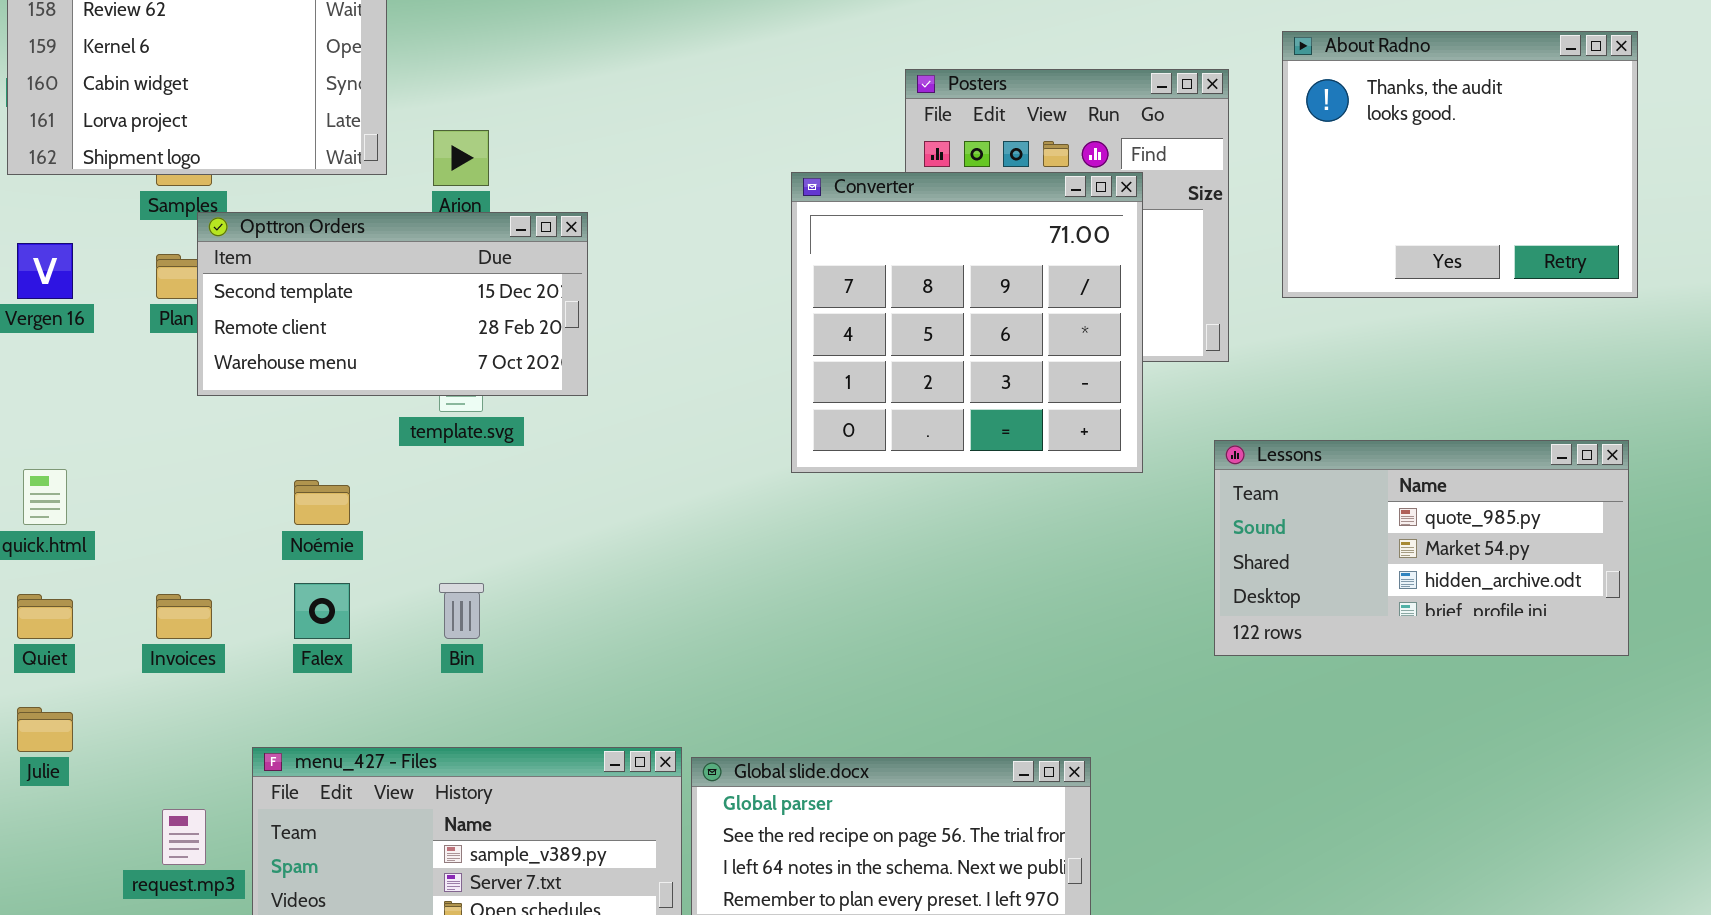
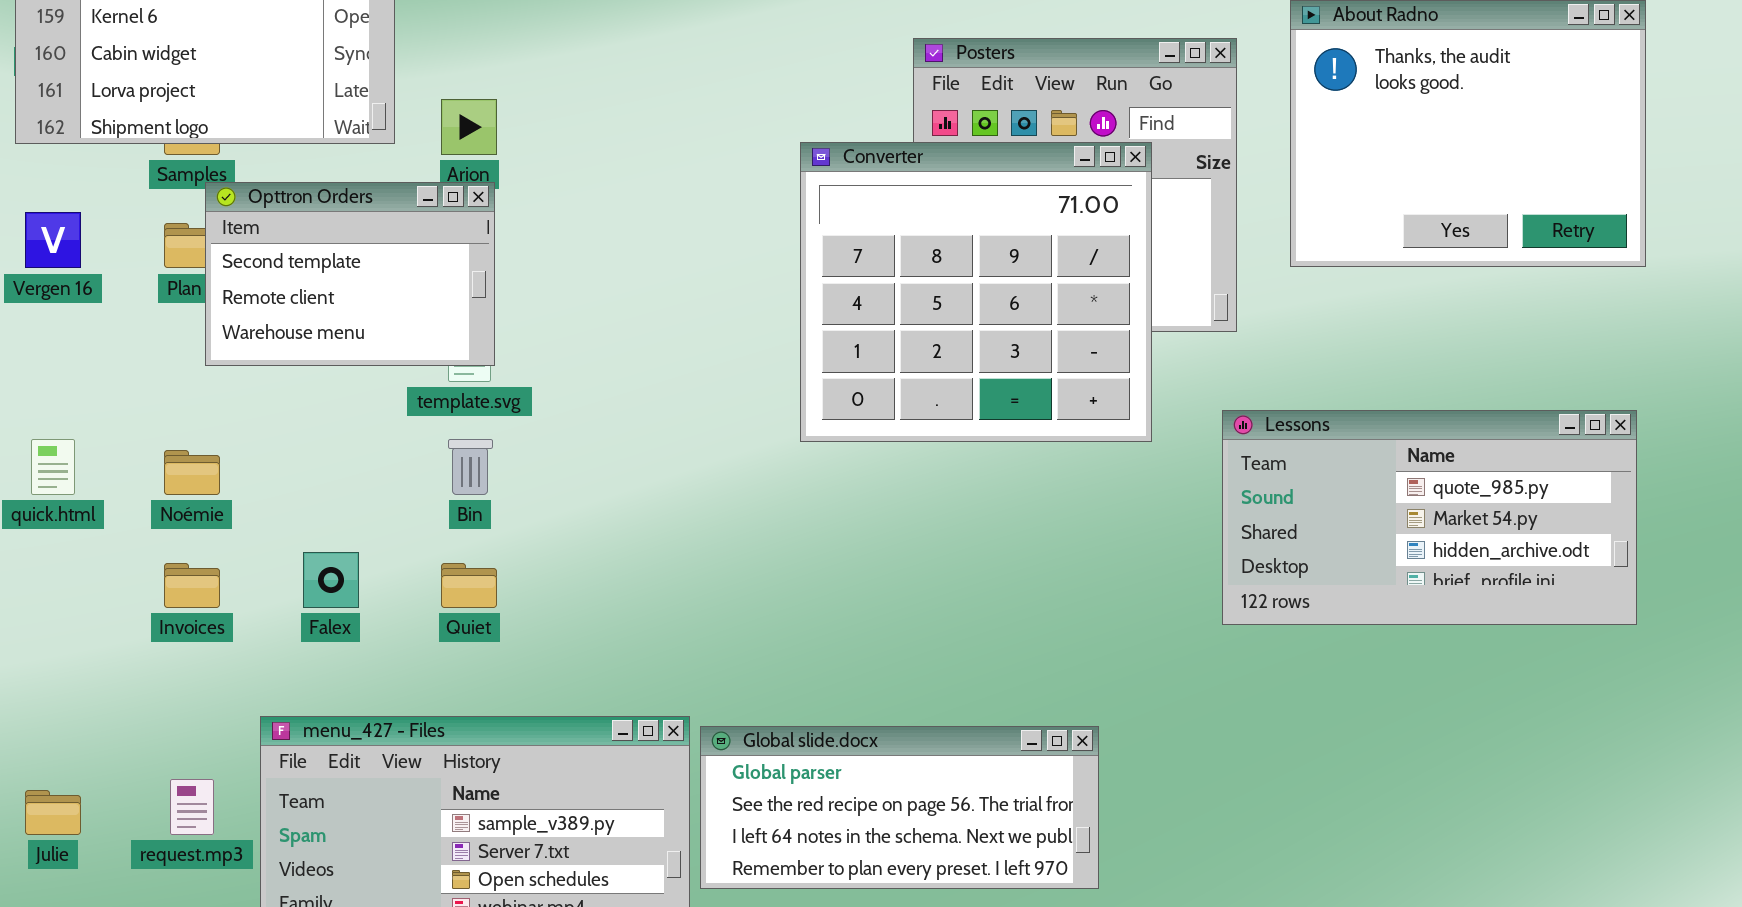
Opttron Orders: [197,212,588,396] -> [205,182,495,366], resized
Noémie: [294,480,350,525] -> [164,450,220,495], moved
Bin: [439,583,484,639] -> [448,439,493,495], moved
Quiet: [17,594,73,639] -> [441,563,497,608], moved
Julie: [17,707,73,752] -> [25,790,81,835], moved

